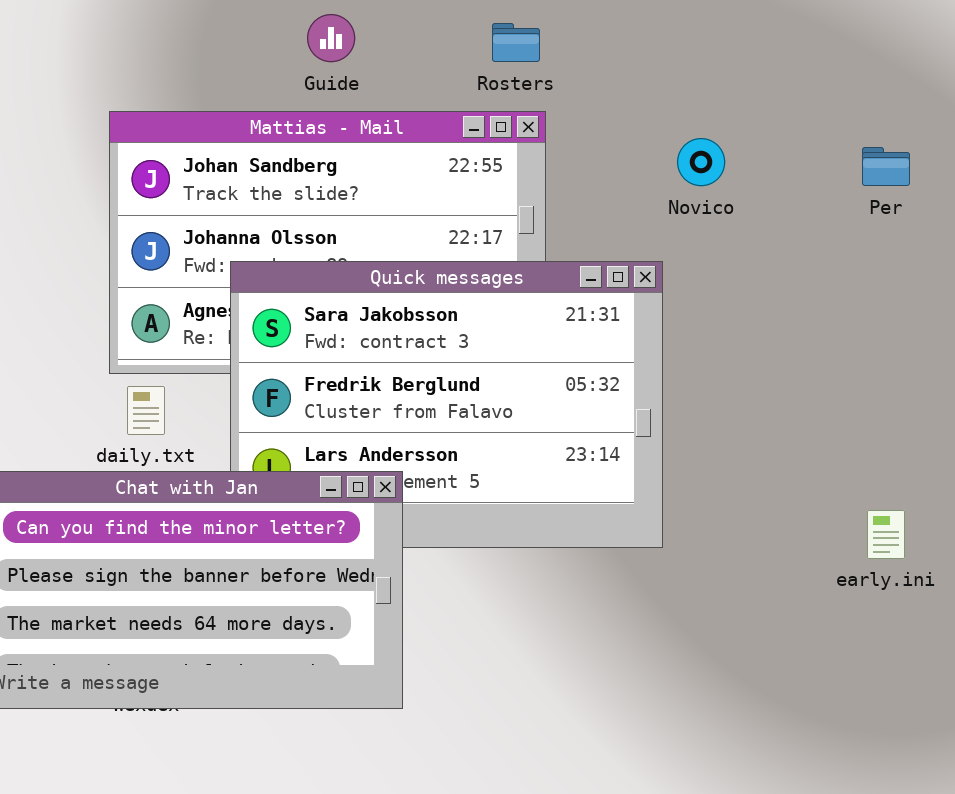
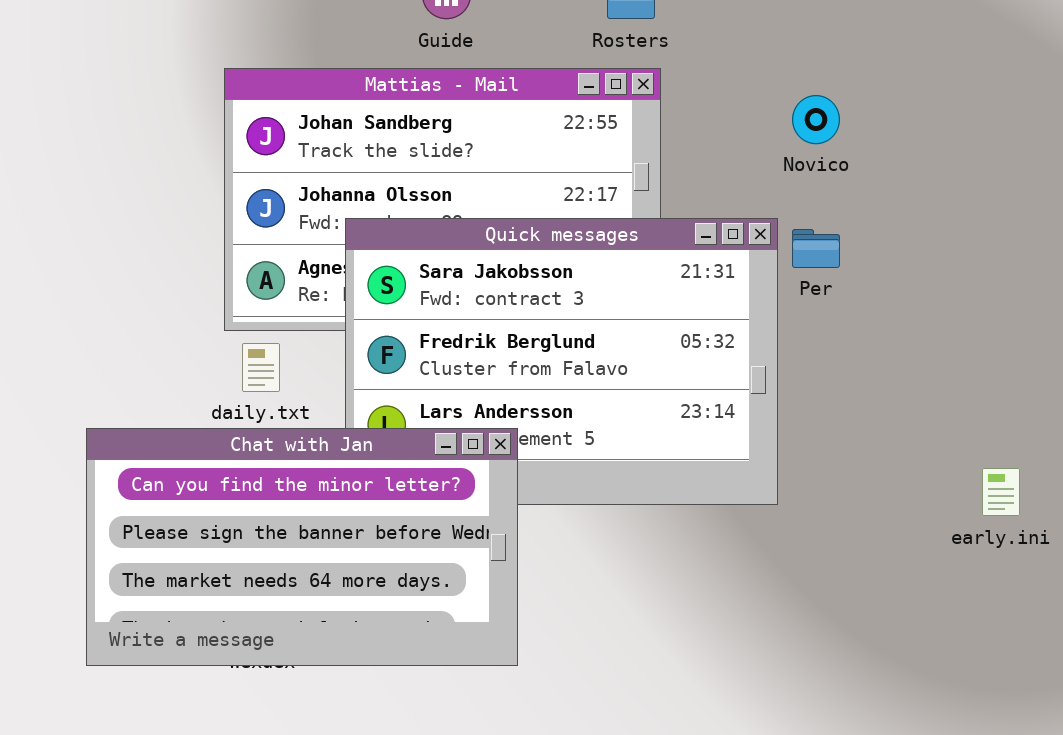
Per: [862,147,910,186] -> [792,229,840,268], moved

